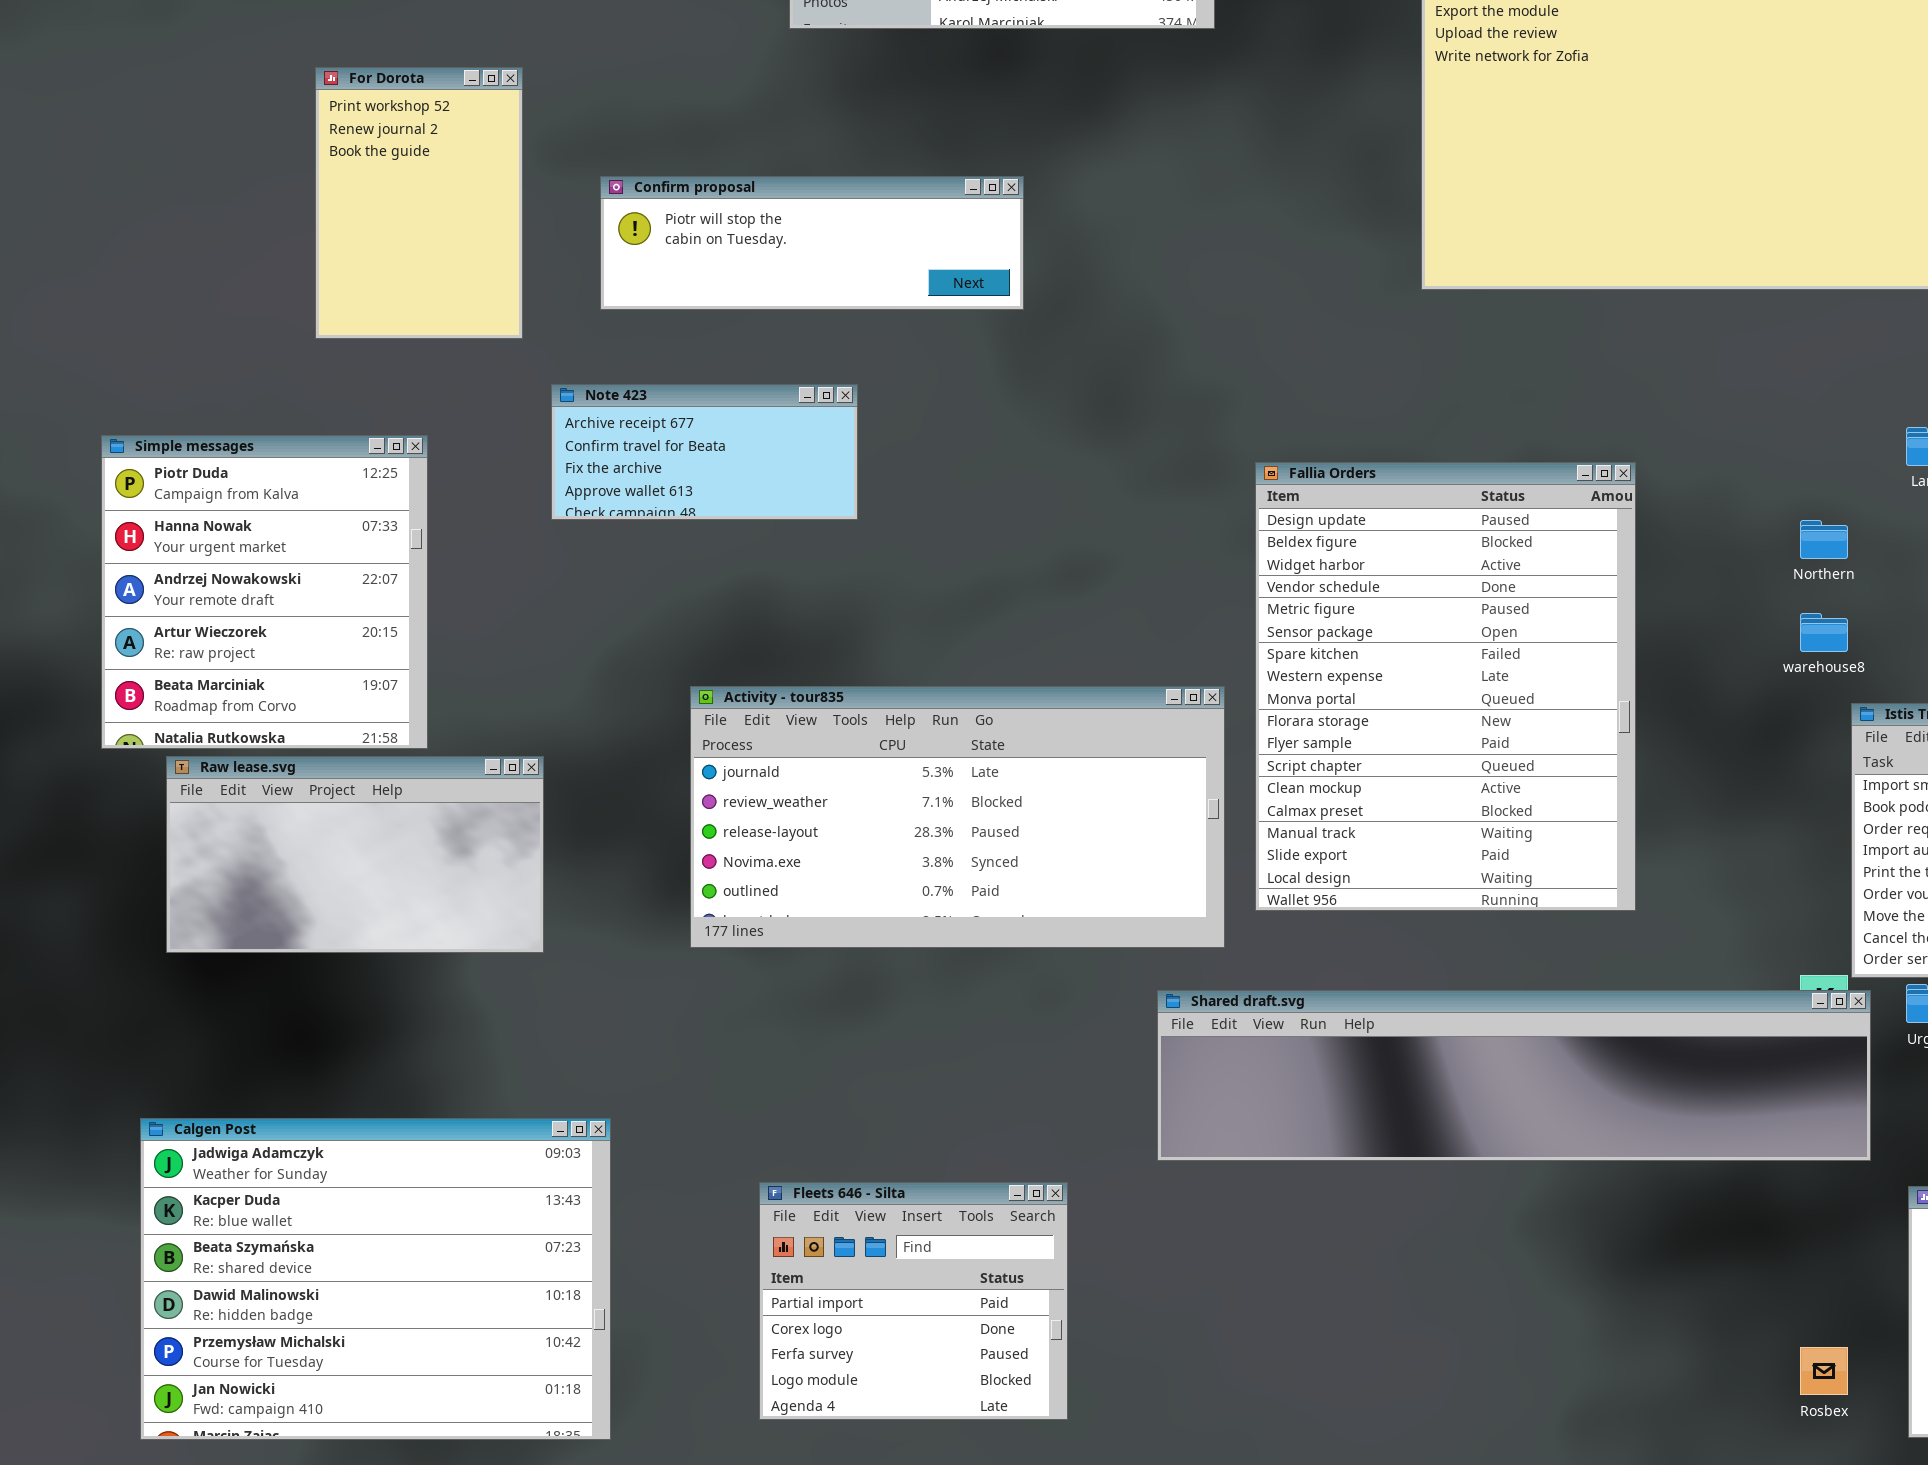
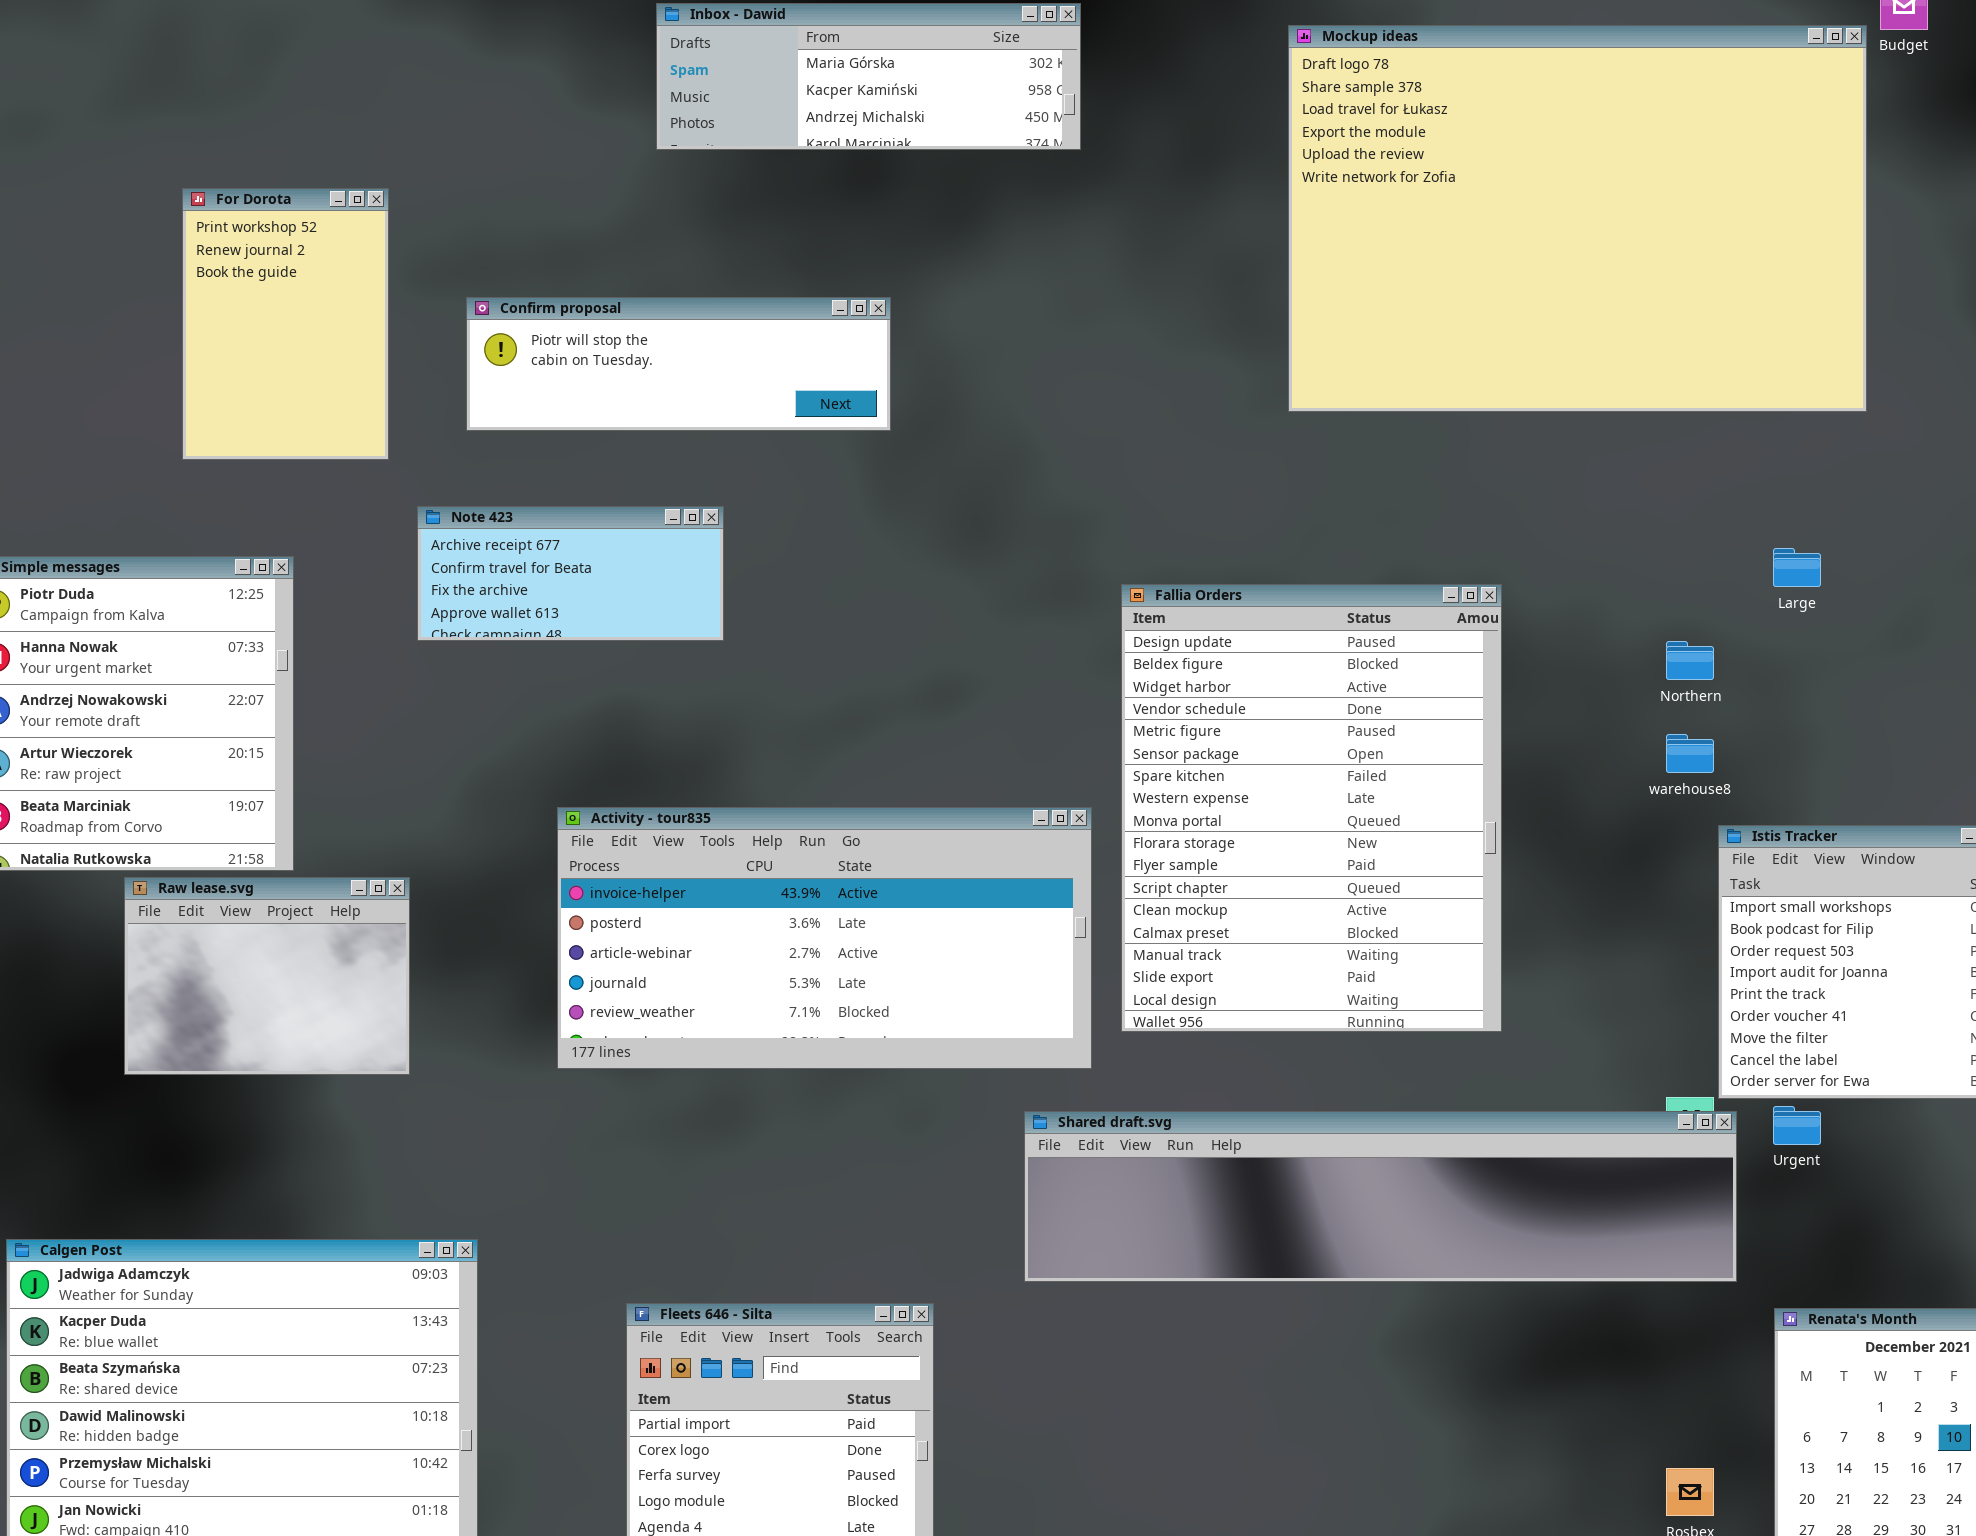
Activity - tour835: [690,686,1225,948] -> [557,807,1092,1069], scrolled up 3 rows
Raw lease.svg: [166,756,544,953] -> [124,877,410,1075], resized

